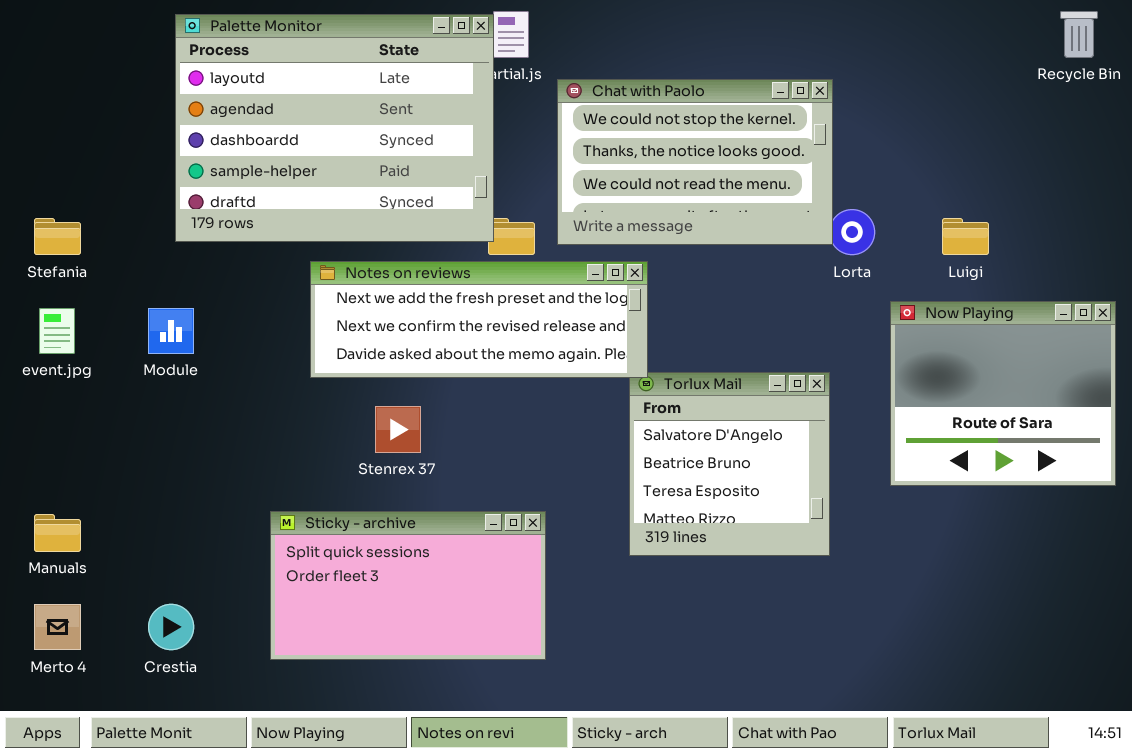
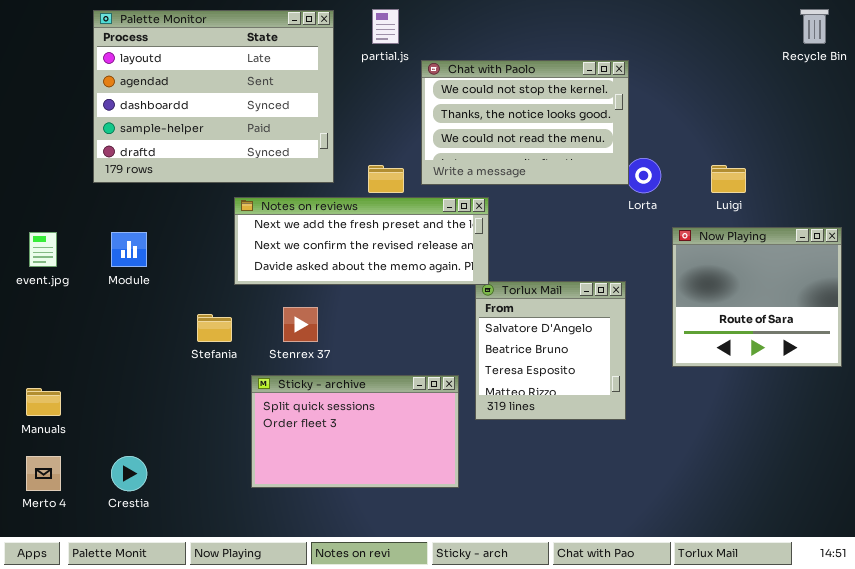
Palette Monitor: [175,14,494,242] -> [93,10,334,183], moved
Stefania: [34,218,81,255] -> [197,314,232,342], moved
Sticky - archive: [270,511,546,660] -> [251,375,459,488], moved

